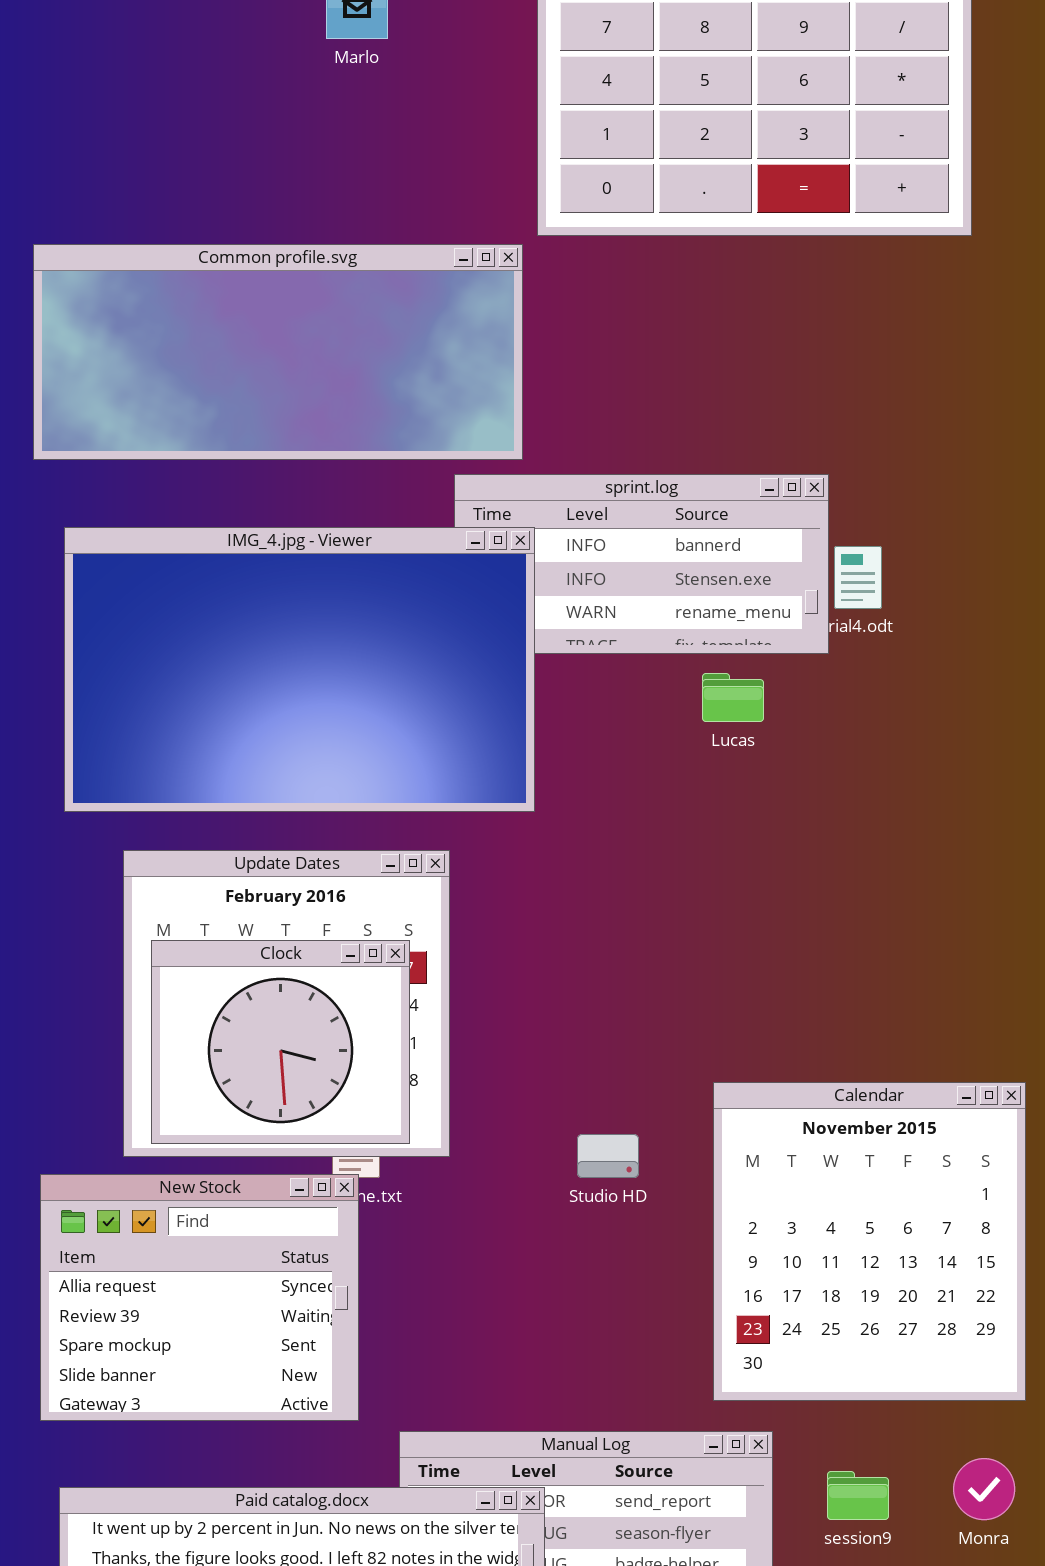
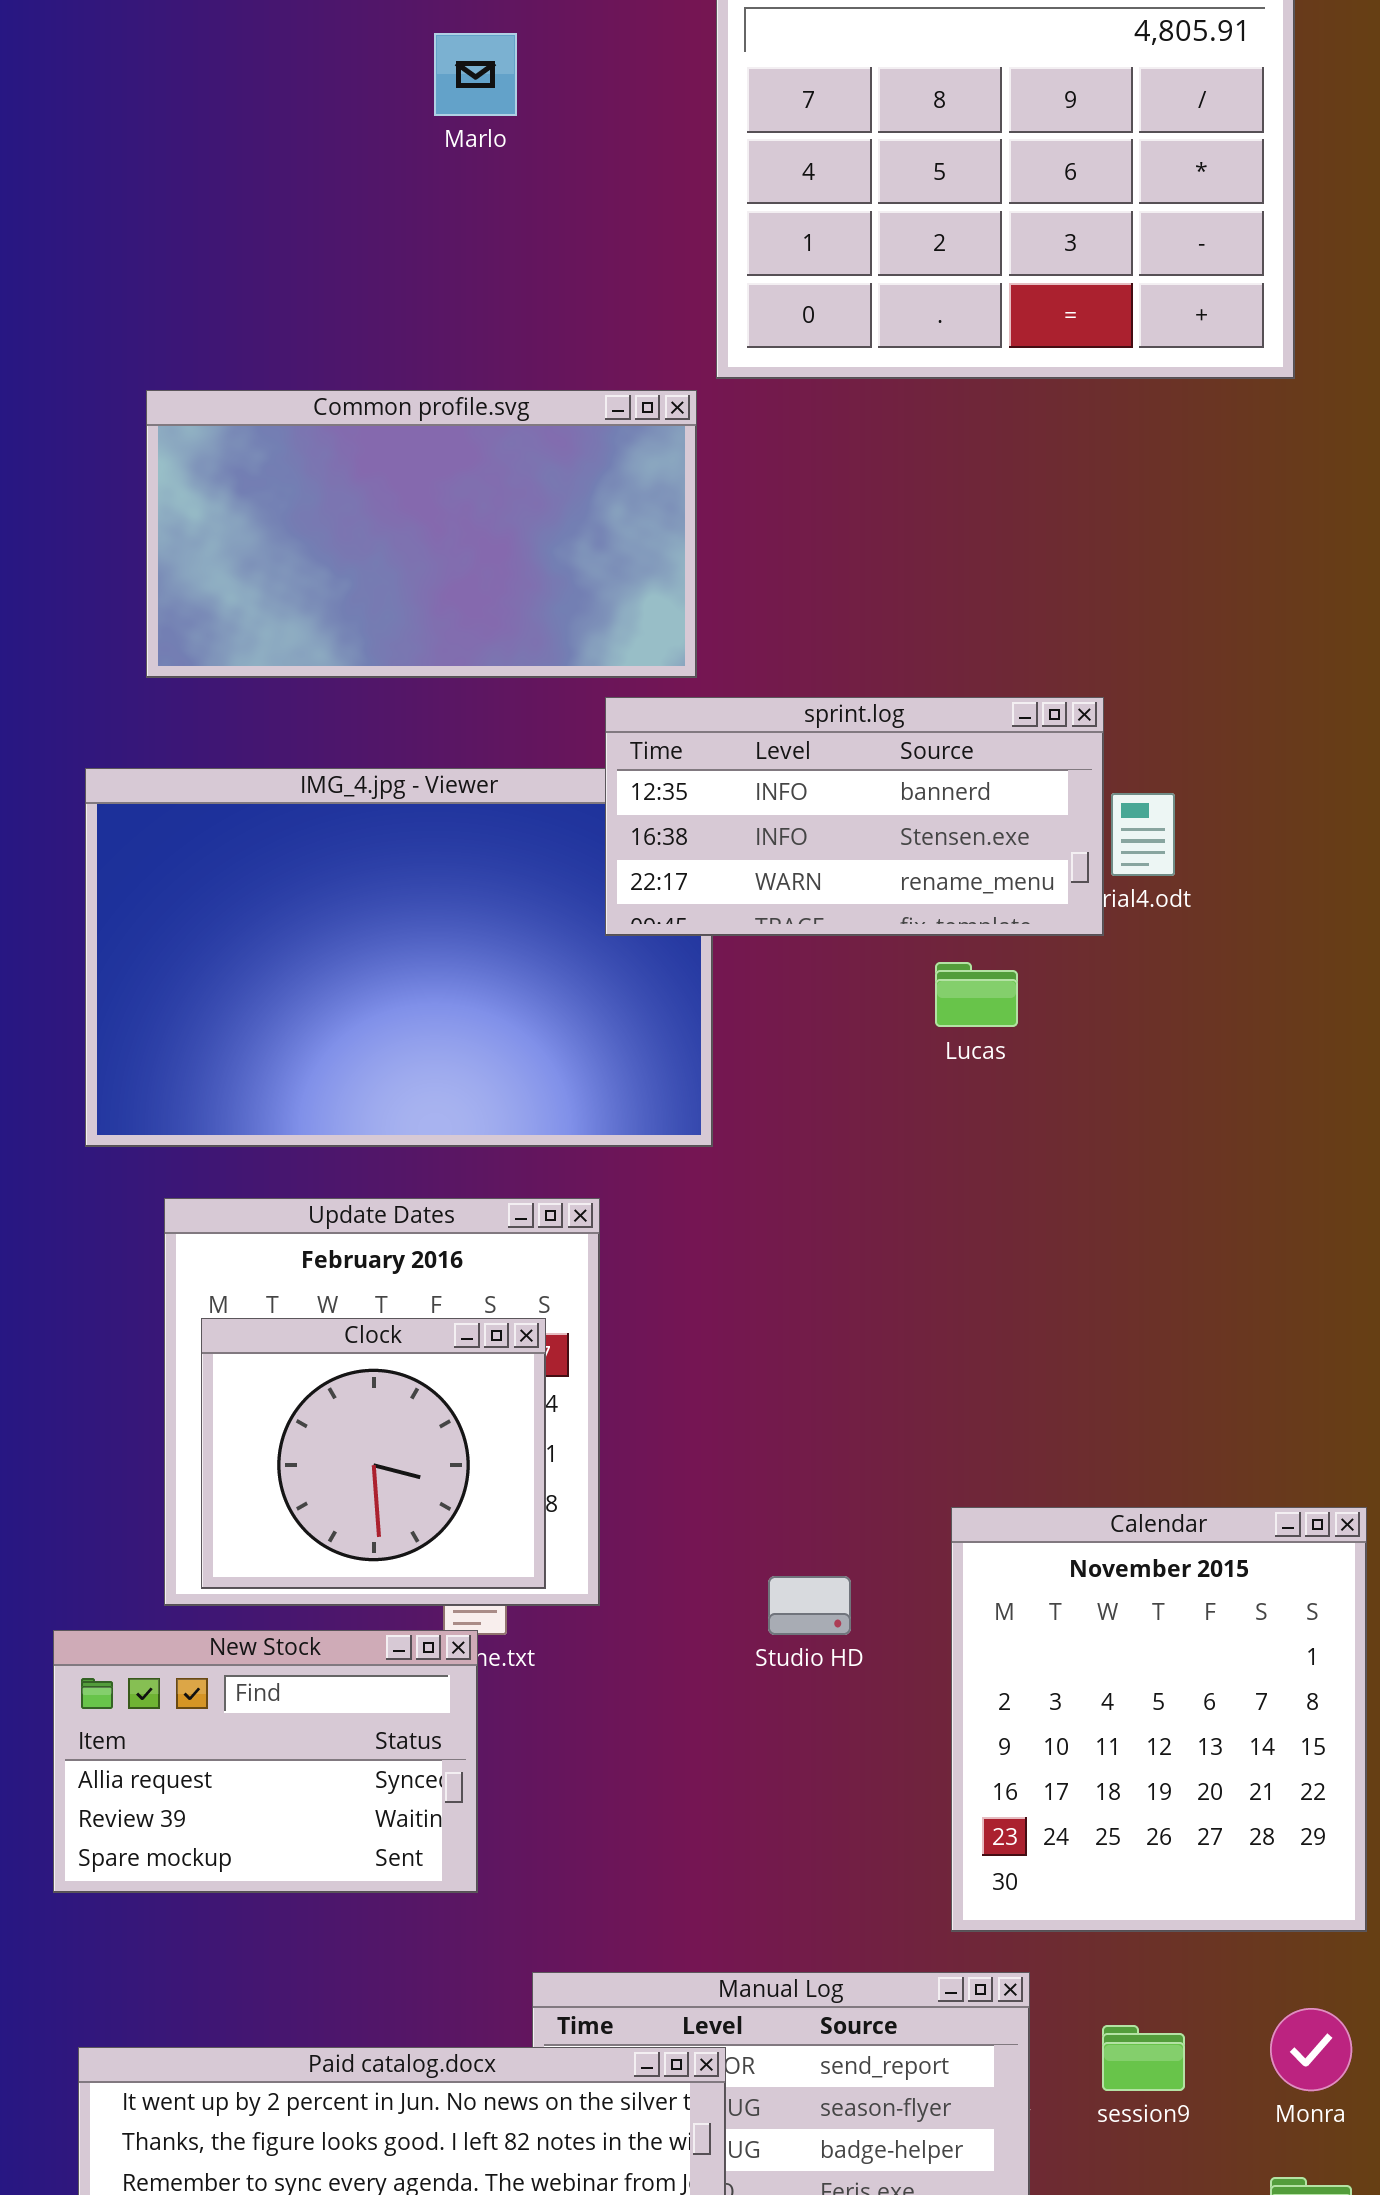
Common profile.svg: [33,244,523,460] -> [146,390,697,678], resized
sprint.log: [454,474,829,654] -> [605,697,1104,936], raised
New Stock: [40,1174,359,1421] -> [53,1630,478,1893], resized

